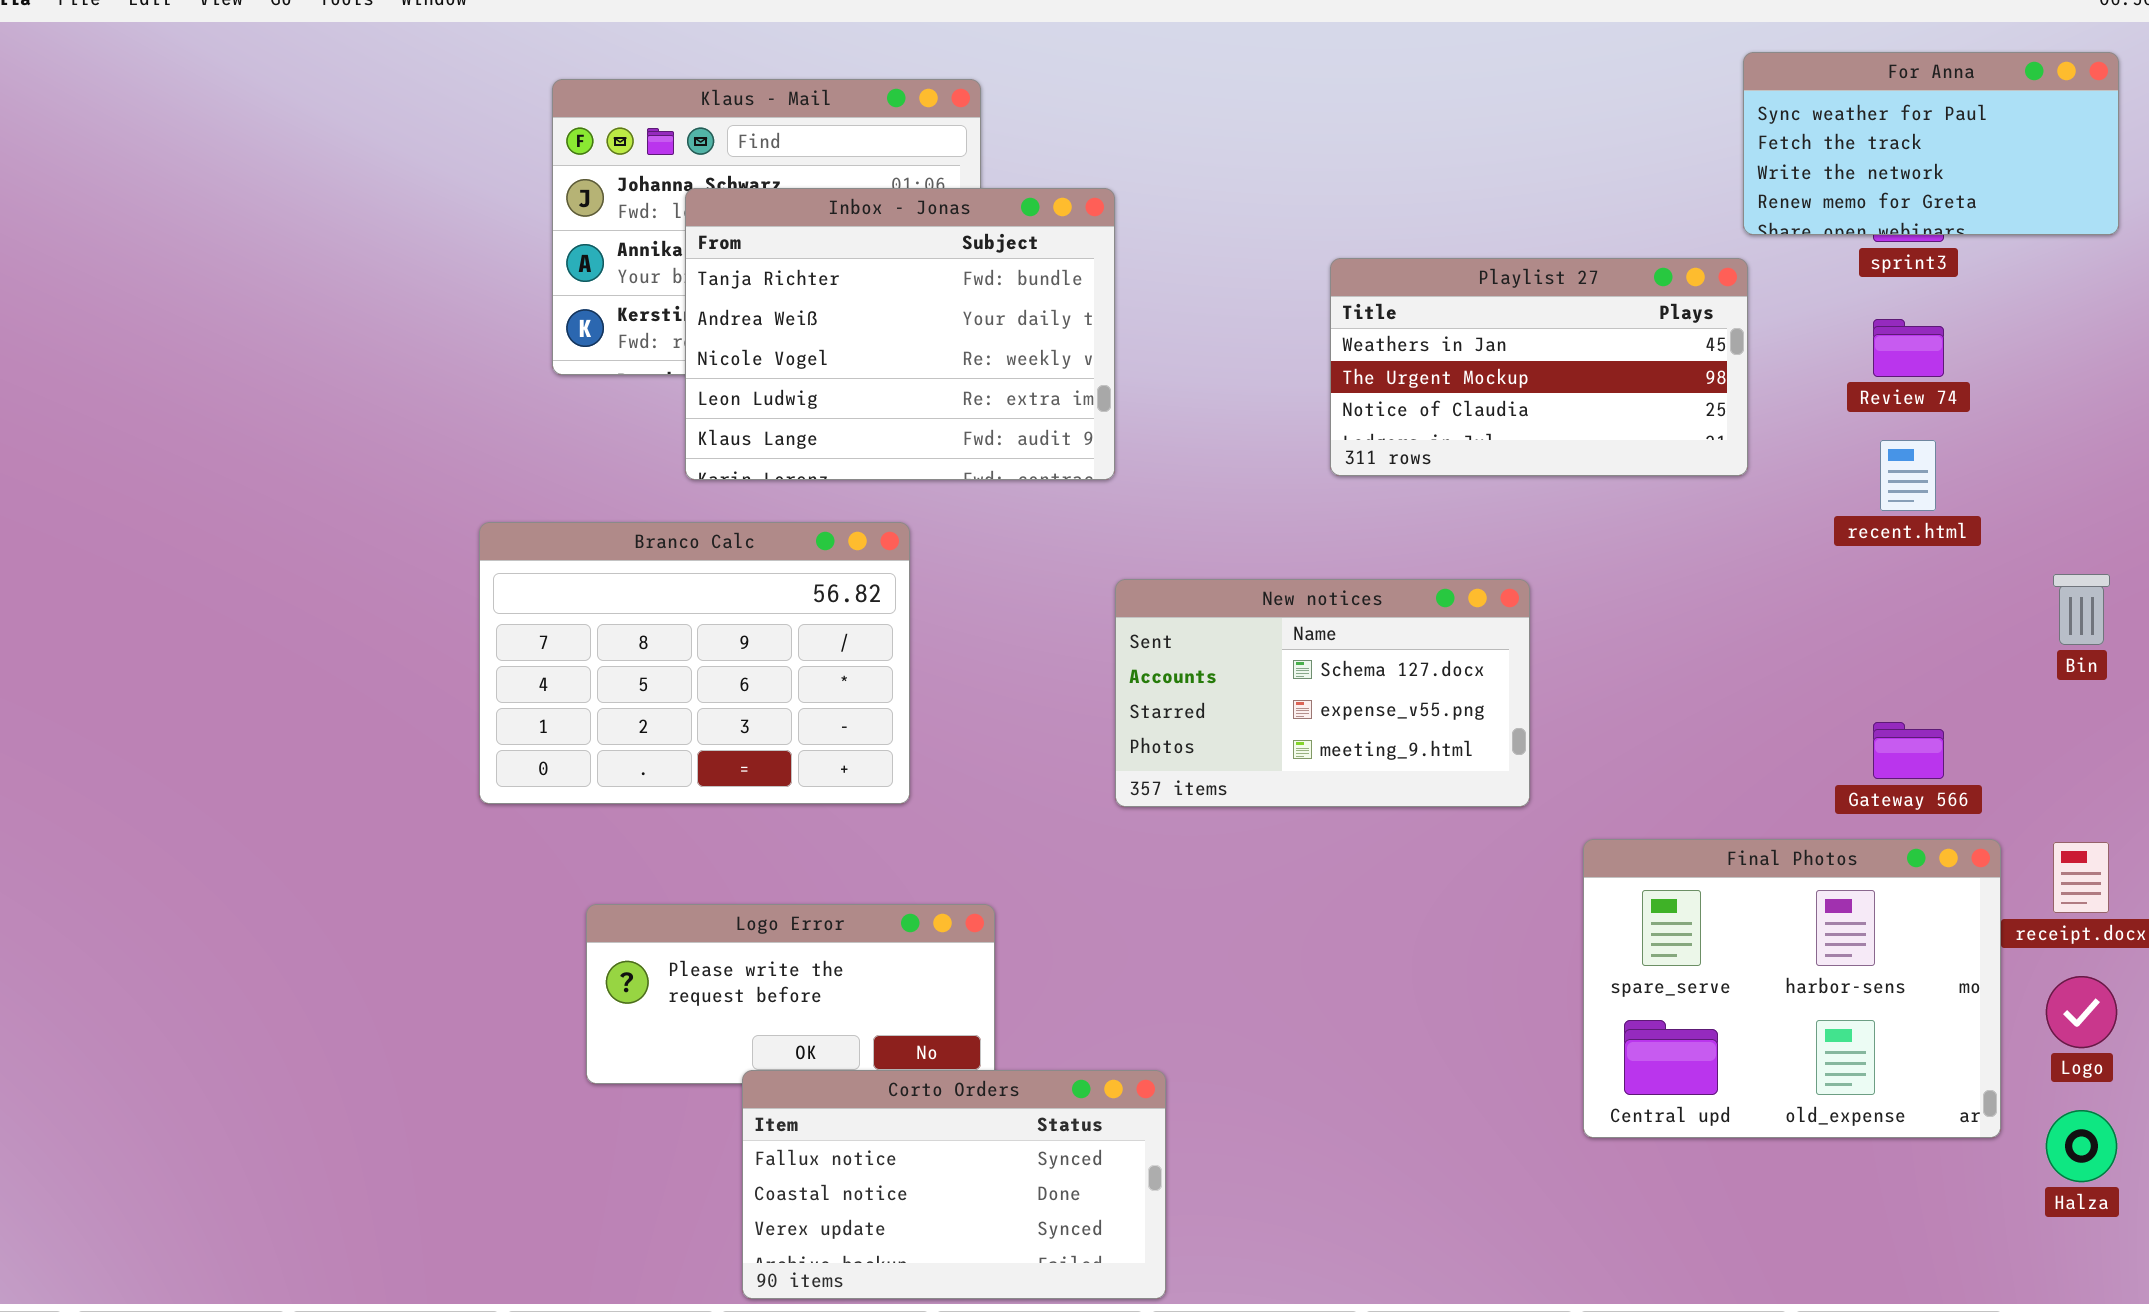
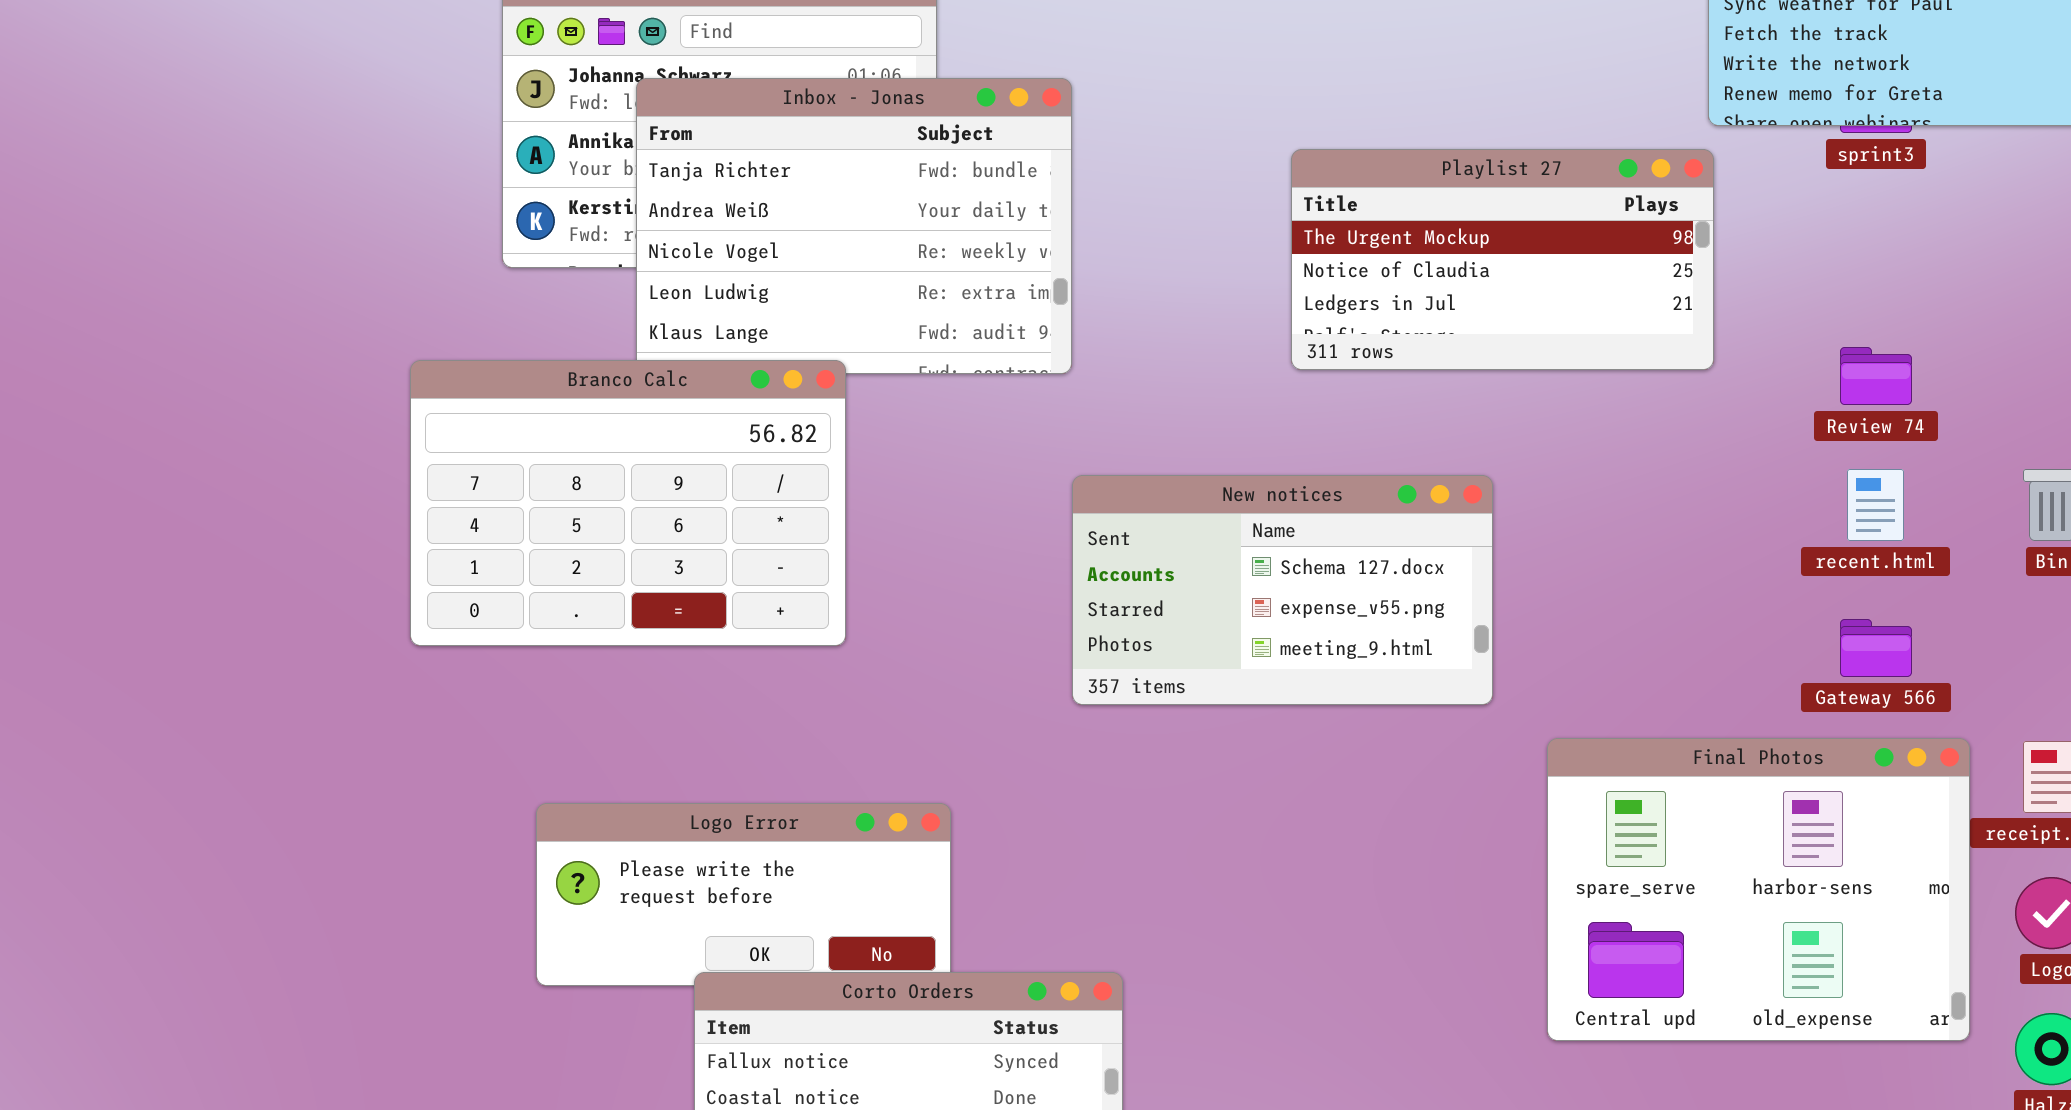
Playlist 27: [1330,258,1748,476] -> [1291,149,1714,370], scrolled down 1 row
Review 74: [1873,319,1944,377] -> [1840,347,1912,405], moved
recent.html: [1880,440,1936,511] -> [1847,469,1904,541], moved
Branco Calc: [479,522,910,804] -> [410,360,846,646], moved

